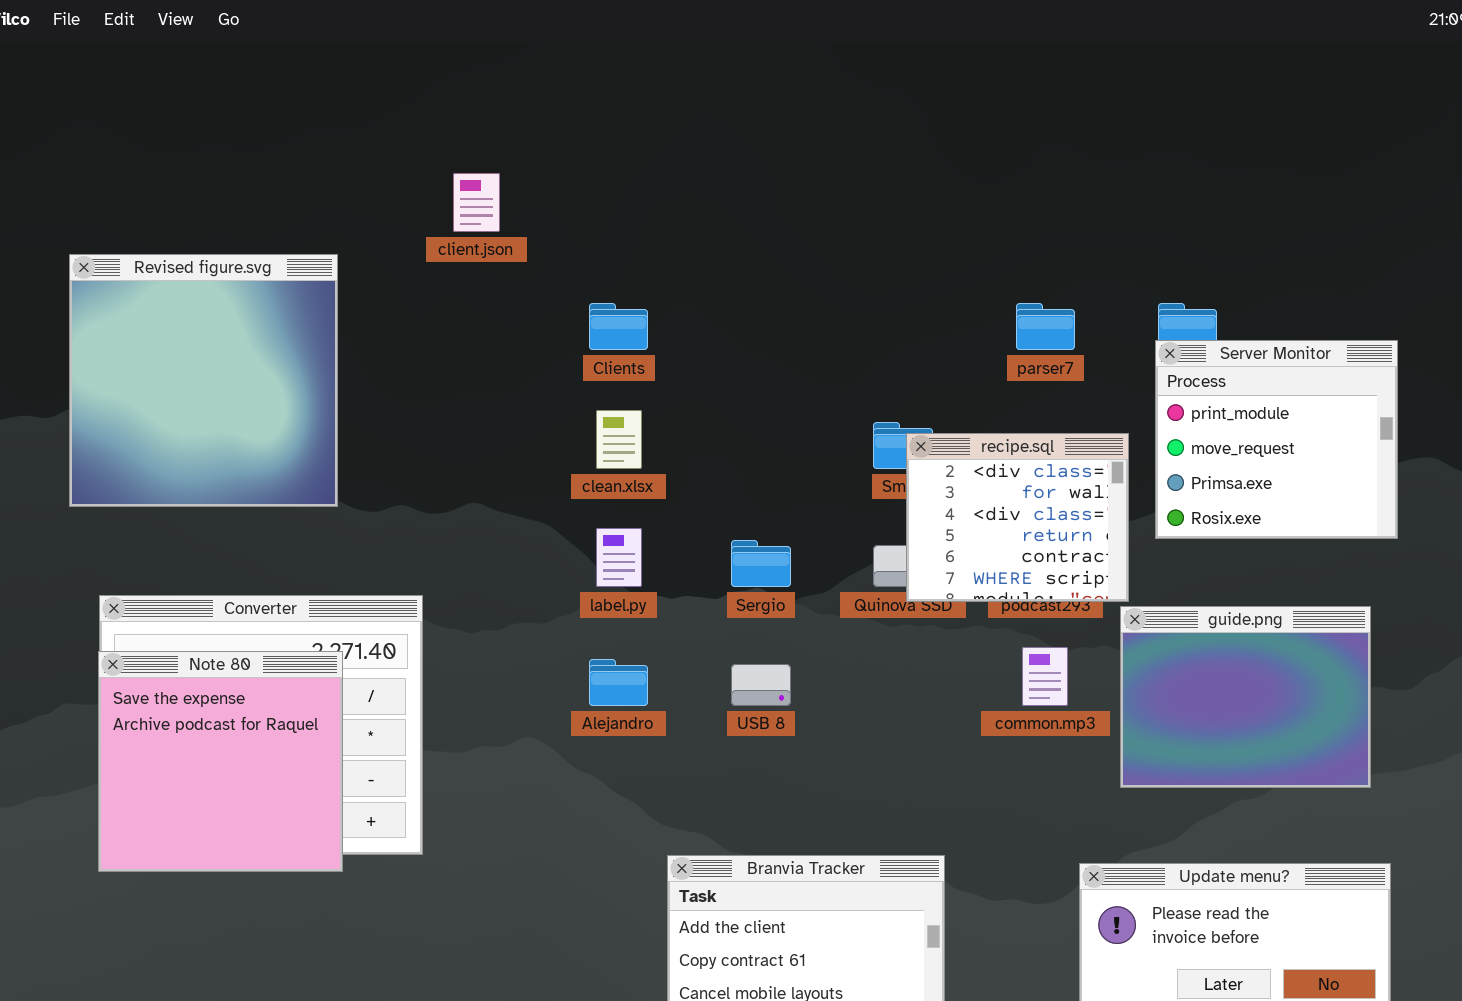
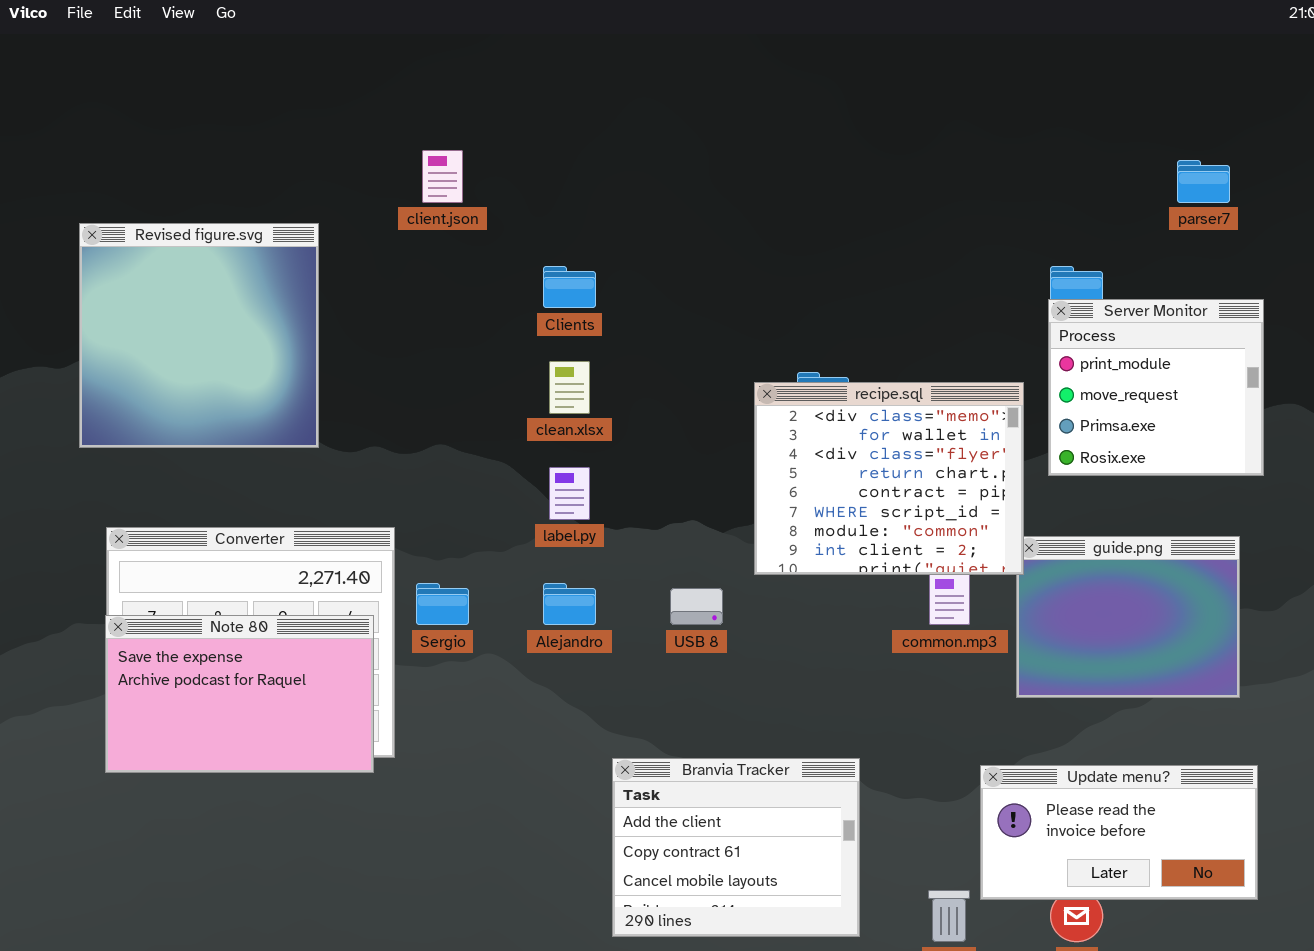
parser7: [1016,303,1075,350] -> [1177,160,1230,203], moved
recipe.sql: [906,433,1129,602] -> [754,382,1024,575], resized
Sergio: [731,540,791,587] -> [416,583,469,625], moved
Note 80: [98,651,343,872] -> [105,615,374,773], resized

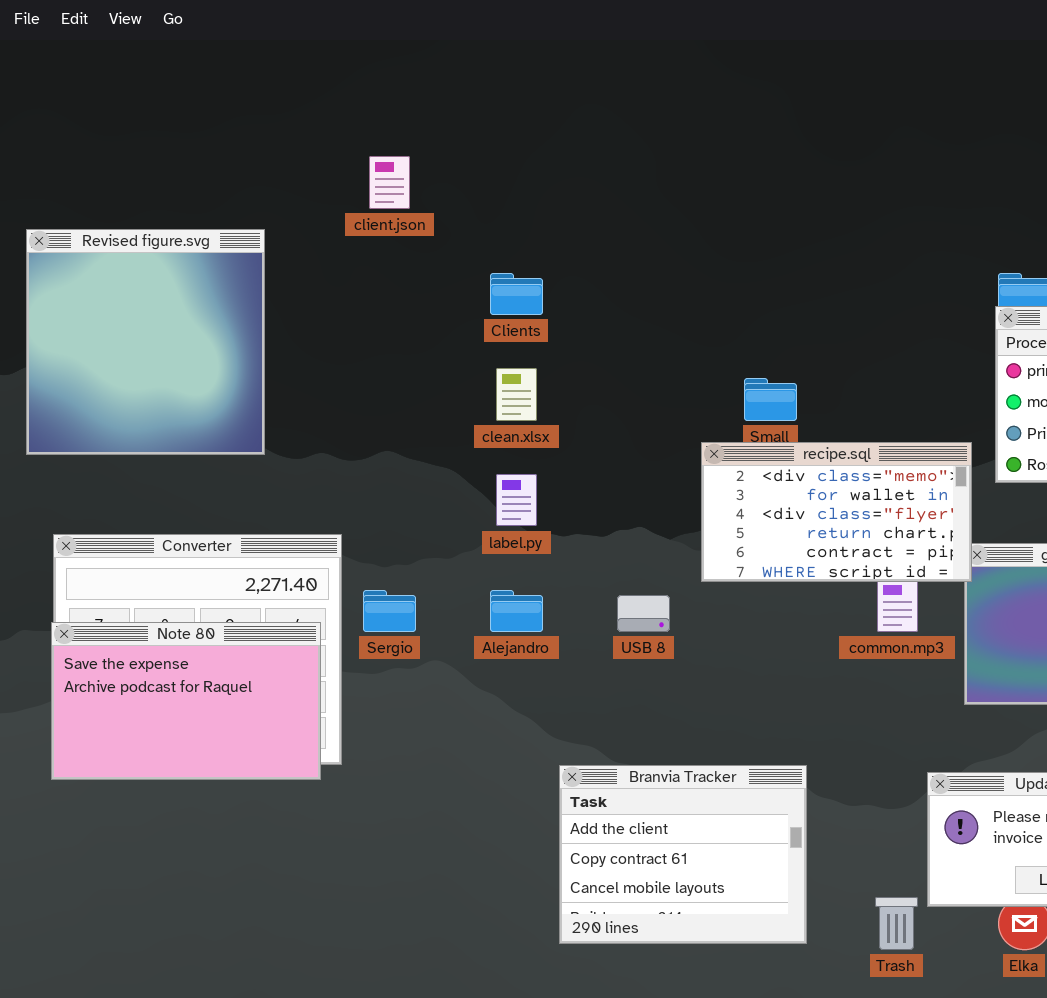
recipe.sql: [754,382,1024,575] -> [701,442,972,582], resized

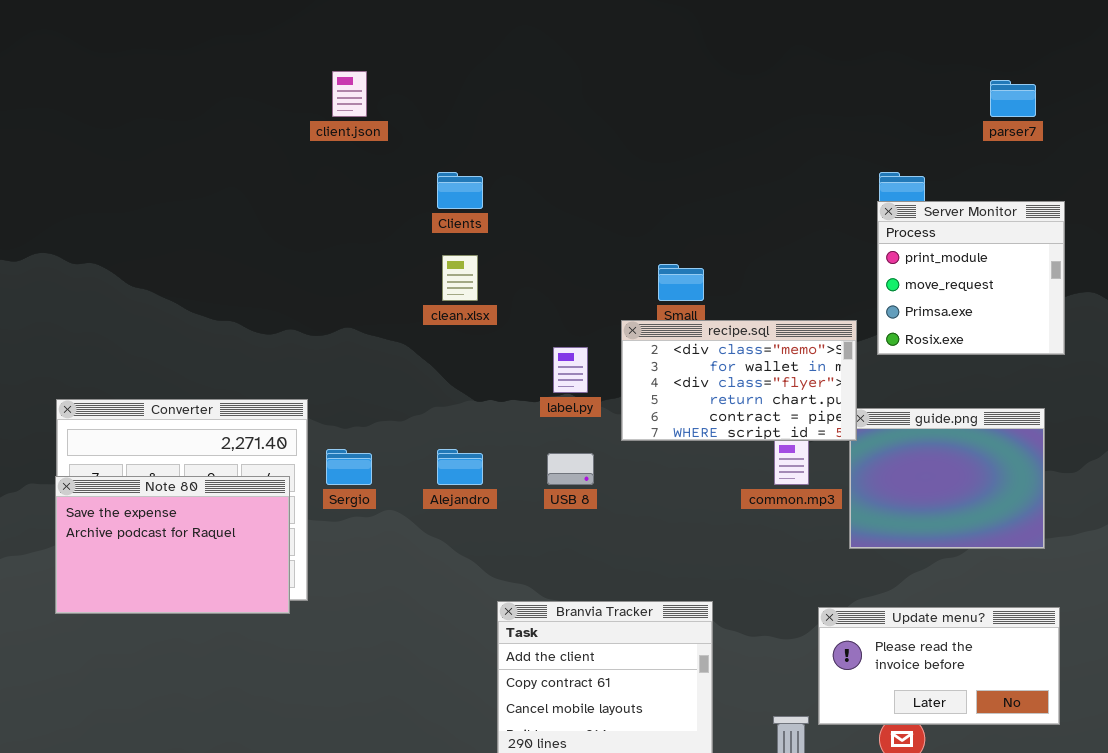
Revised figure.svg: [26,229,265,455] -> none, closed
label.py: [496,474,537,526] -> [553,347,588,393], moved

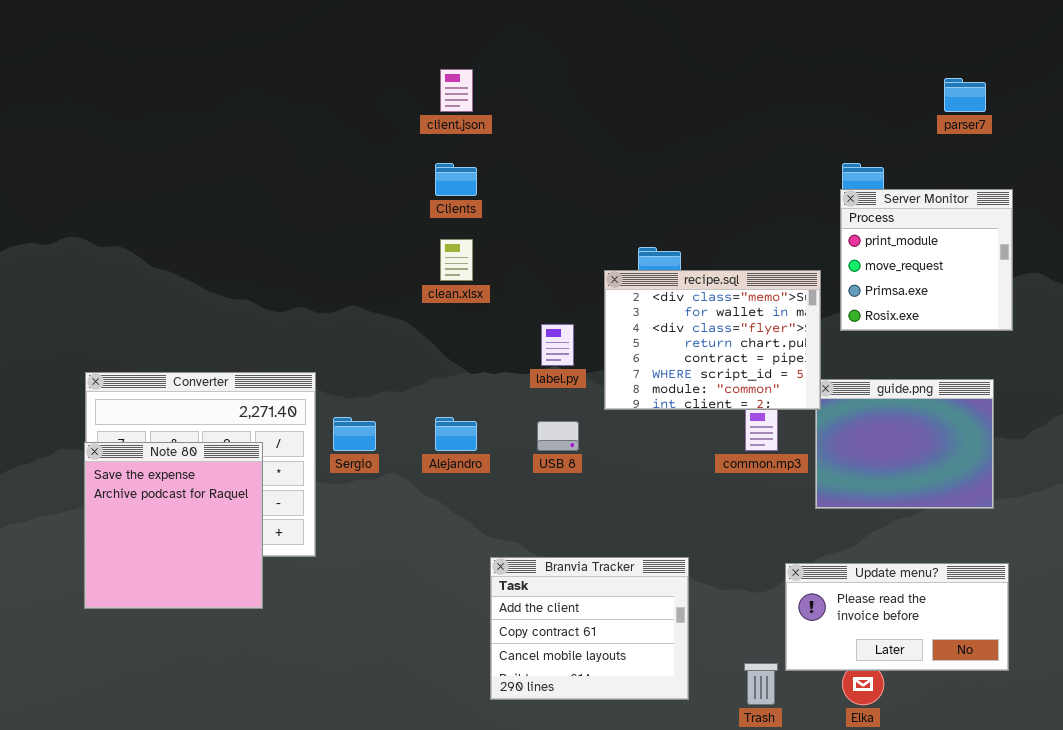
client.json: [332,71,367,117] -> [440,69,473,112], moved
recipe.sql: [621,320,857,441] -> [604,270,821,410], resized
Note 80: [55,476,290,614] -> [84,442,263,609], resized

